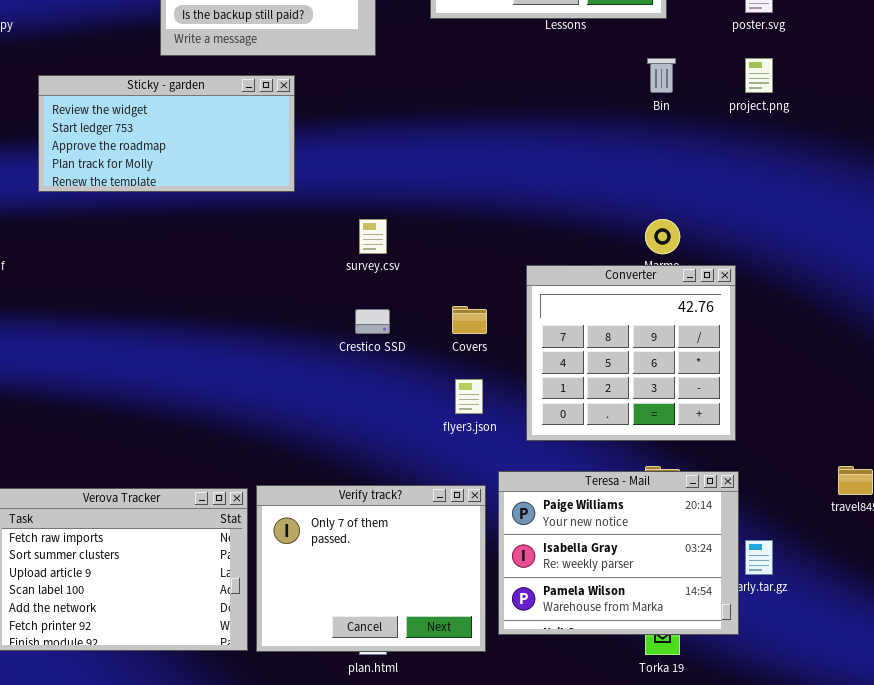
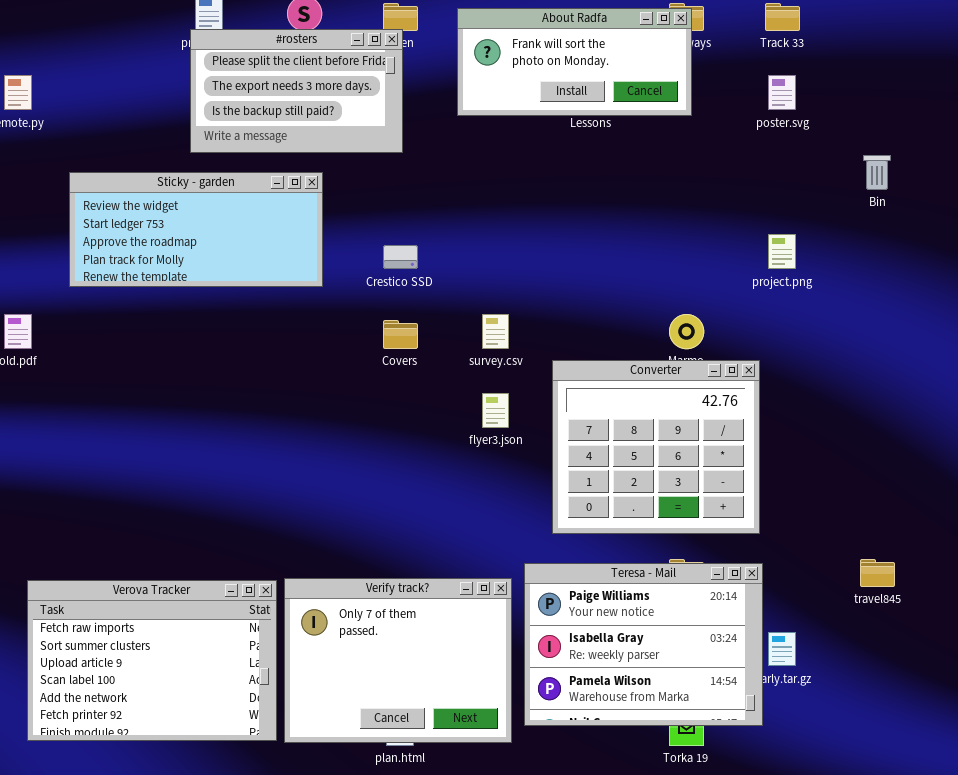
Bin: [647,58,676,93] -> [863,155,891,190], moved
project.png: [745,58,773,93] -> [768,234,796,269], moved
survey.csv: [359,219,387,254] -> [482,314,509,349], moved
Covers: [452,306,487,334] -> [383,320,418,349], moved
Crestico SSD: [355,309,390,334] -> [383,245,418,269], moved
flyer3.json: [455,379,483,414] -> [482,393,509,428], moved

